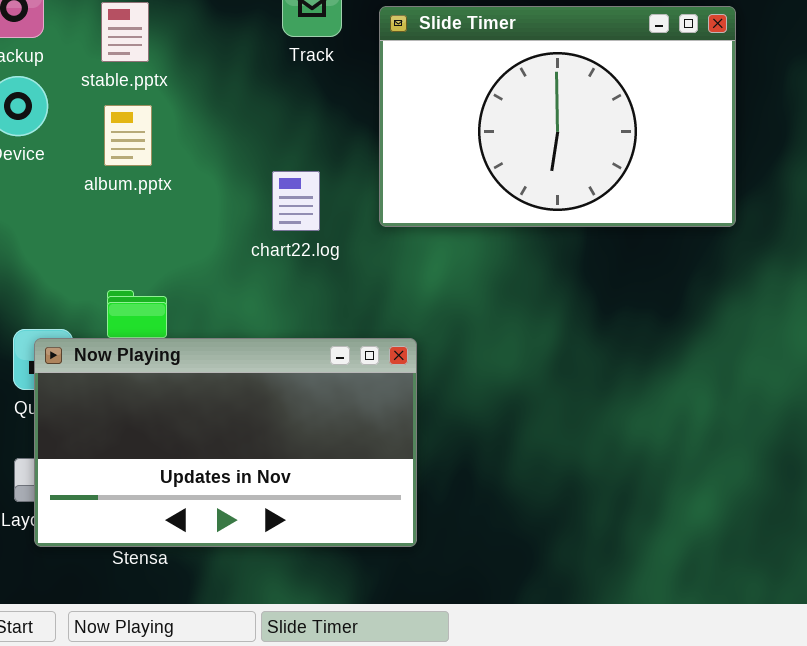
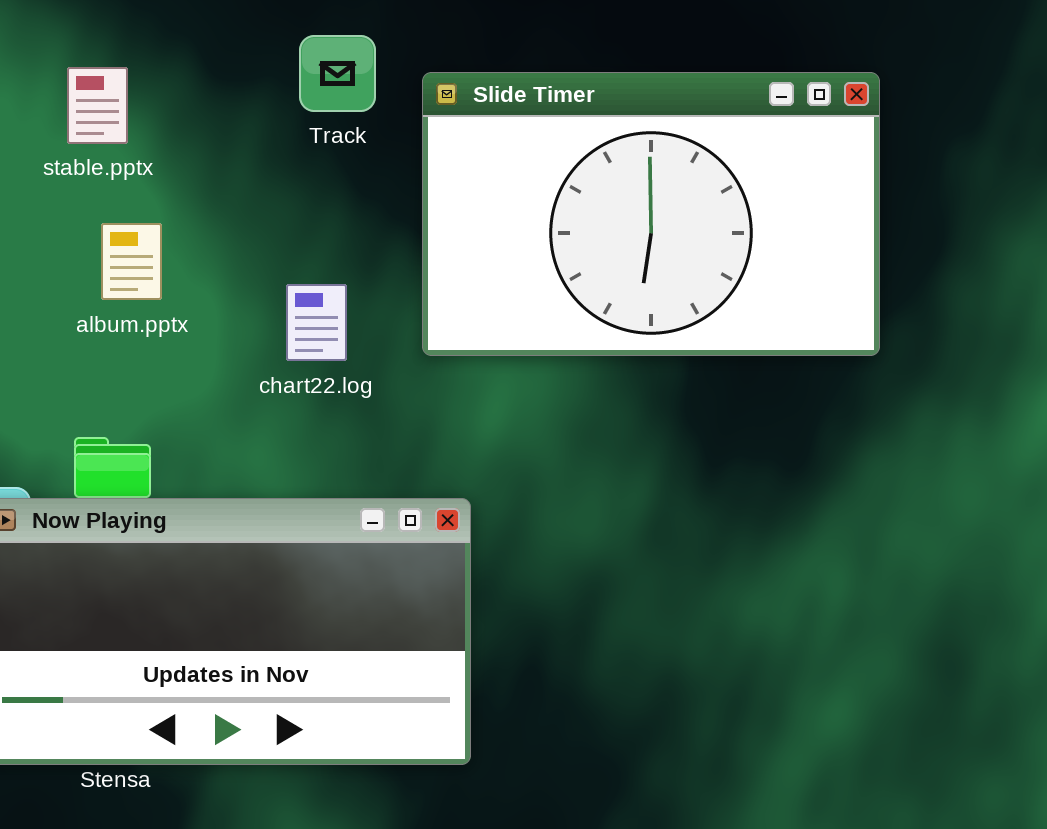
album.pptx: [104,105,152,166] -> [101,223,162,300], moved

